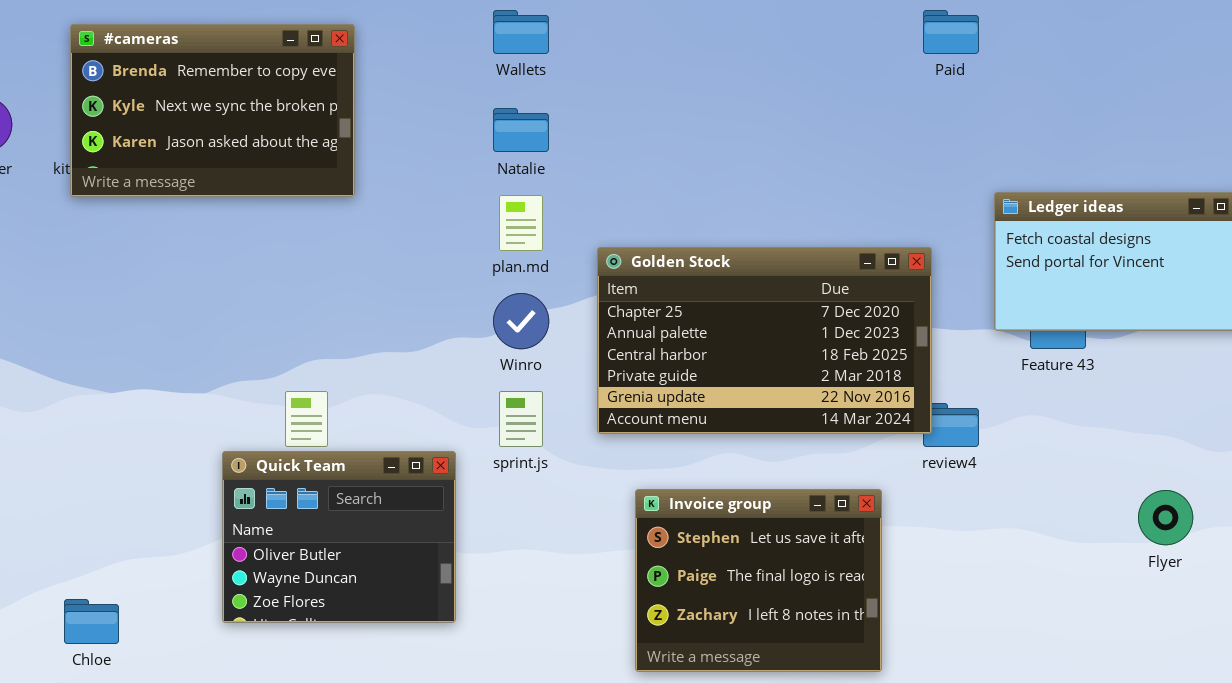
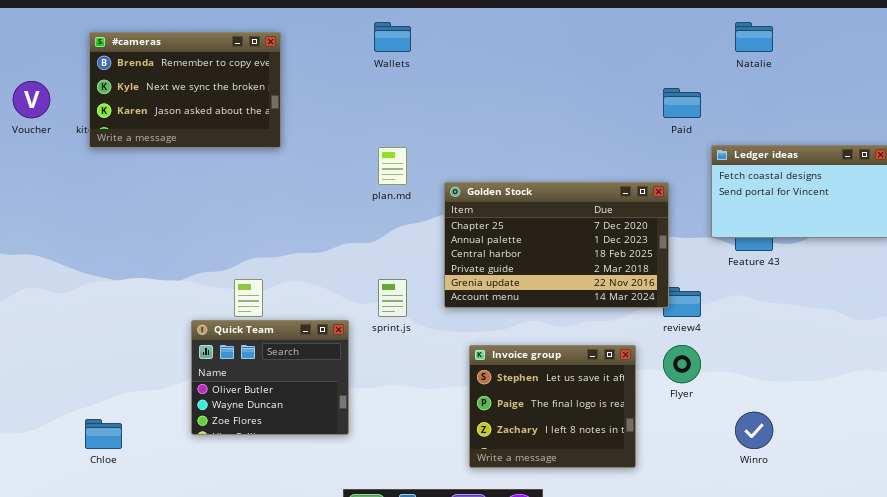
Paid: [923,10,979,54] -> [663,88,701,118], moved
Natalie: [493,108,549,152] -> [735,22,773,52], moved
Winro: [493,293,549,349] -> [735,412,773,449], moved
Flyer: [1138,490,1193,545] -> [663,345,701,383], moved

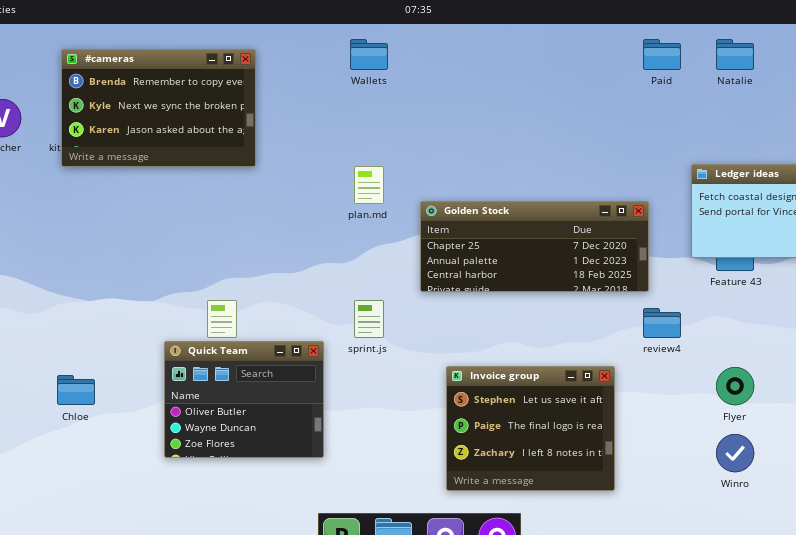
Paid: [663,88,701,118] -> [643,39,681,70], moved
Golden Stock: [444,182,669,308] -> [420,201,649,292], resized
Flyer: [663,345,701,383] -> [716,367,754,405], moved
Chloe: [85,419,122,449] -> [57,375,95,405], moved

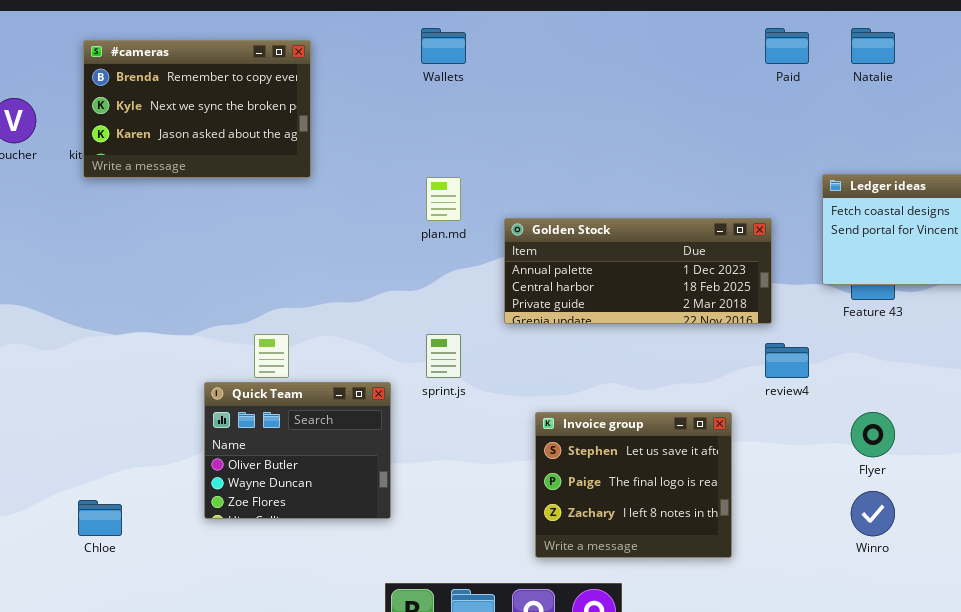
Golden Stock: [420,201,649,292] -> [504,218,772,324], scrolled down 1 row
Chloe: [57,375,95,405] -> [78,500,122,536], moved

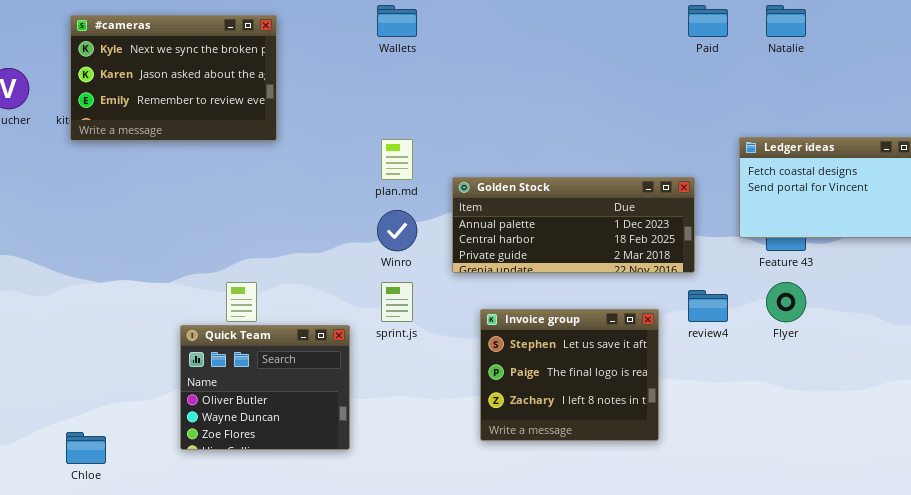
#cameras: [83,40,311,178] -> [70,15,277,141], scrolled down 1 row
Invoice group: [535,412,732,558] -> [480,309,659,441], moved
Flyer: [851,412,895,457] -> [766,282,806,322], moved
Winro: [851,491,895,536] -> [377,210,417,251], moved

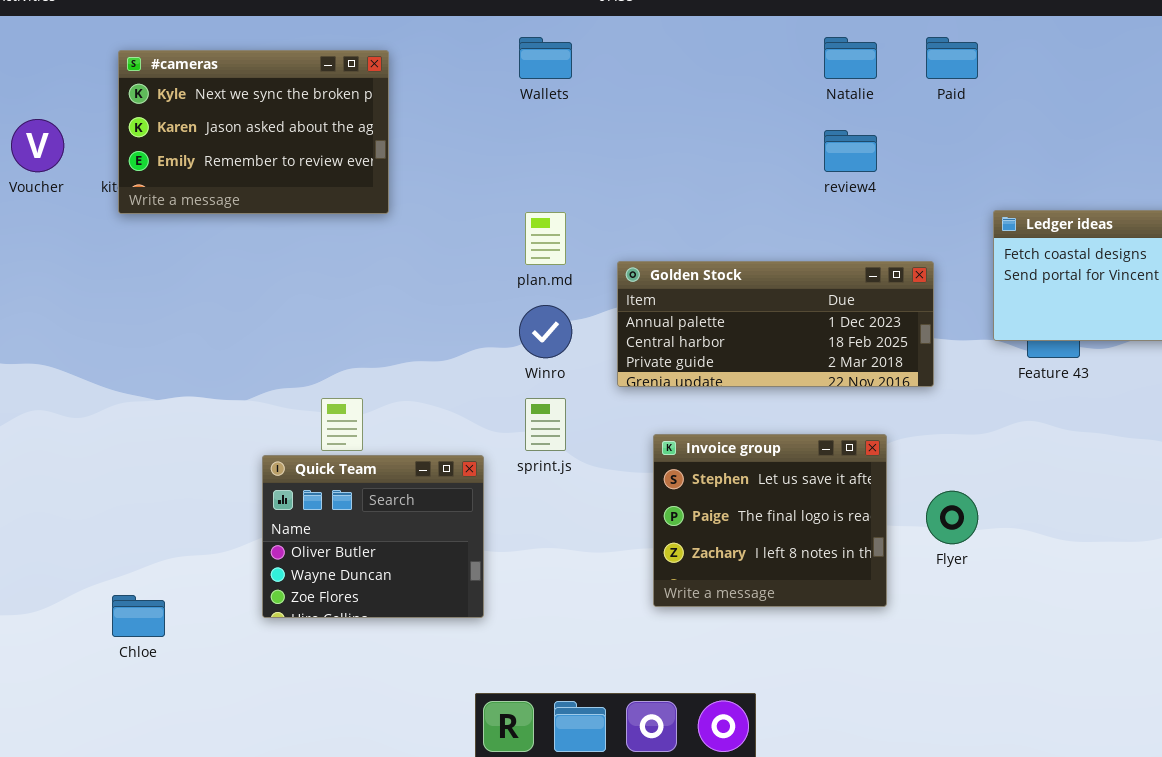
Natalie: [766,5,806,37] -> [824,37,877,79], moved
Flyer: [766,282,806,322] -> [926,491,978,544], moved
review4: [688,290,728,322] -> [824,130,877,172], moved

